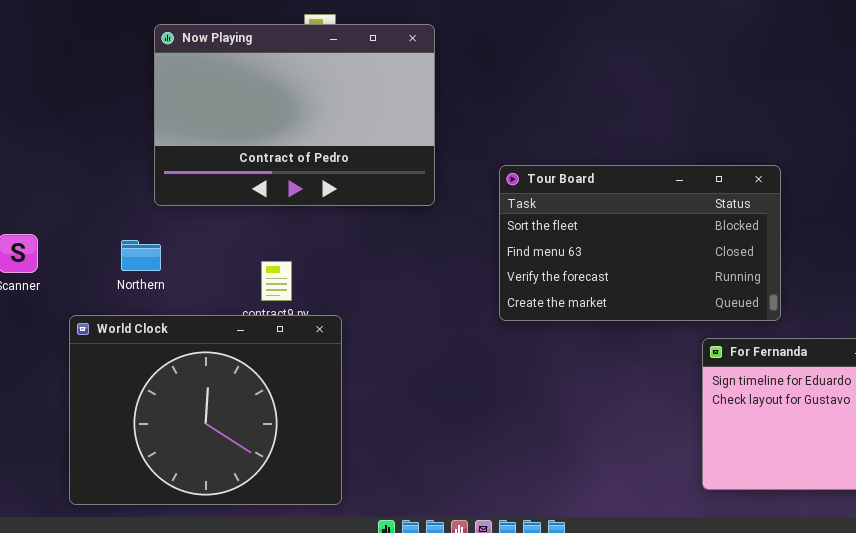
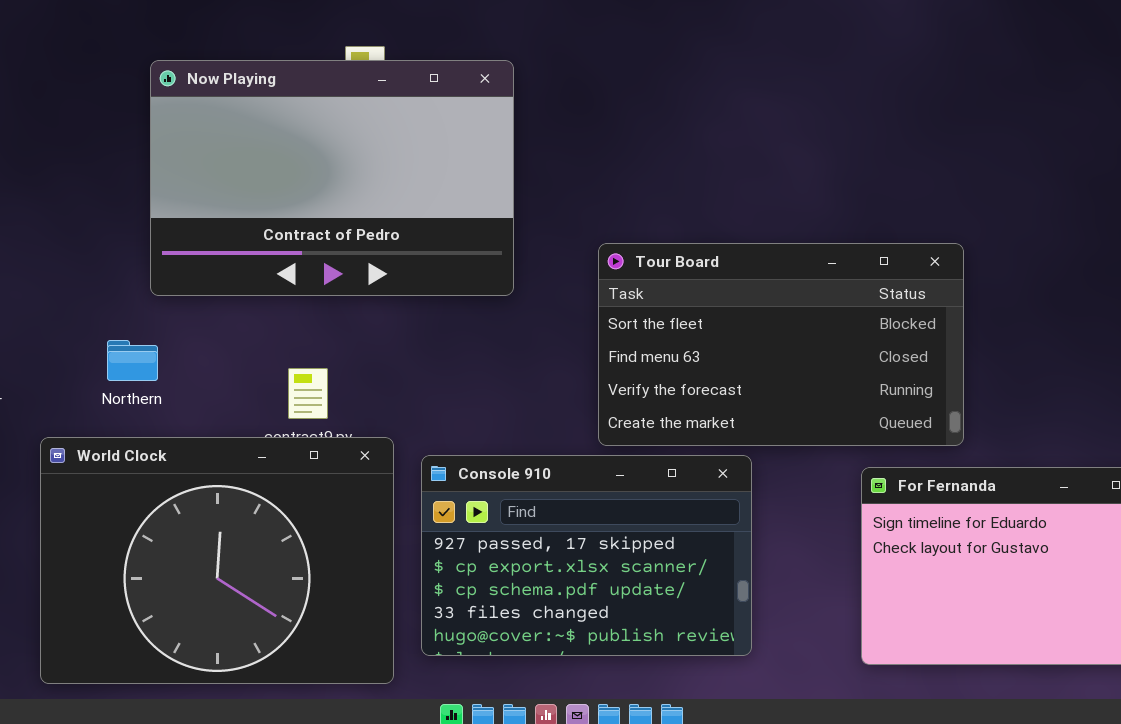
Console 910: none -> [421,455,752,656], opened

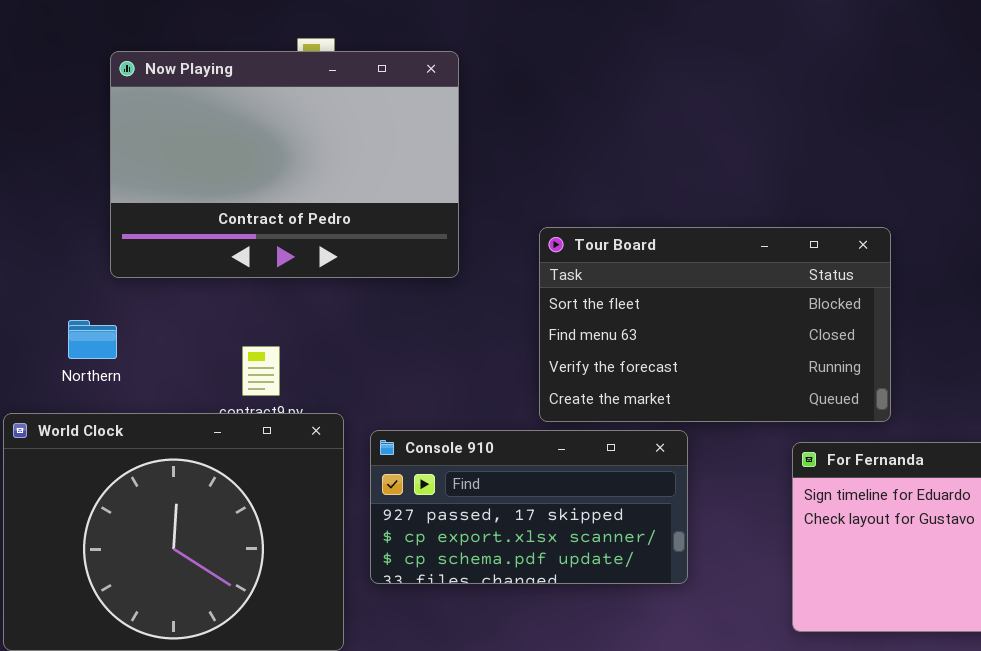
Console 910: [421,455,752,656] -> [370,430,688,584], resized

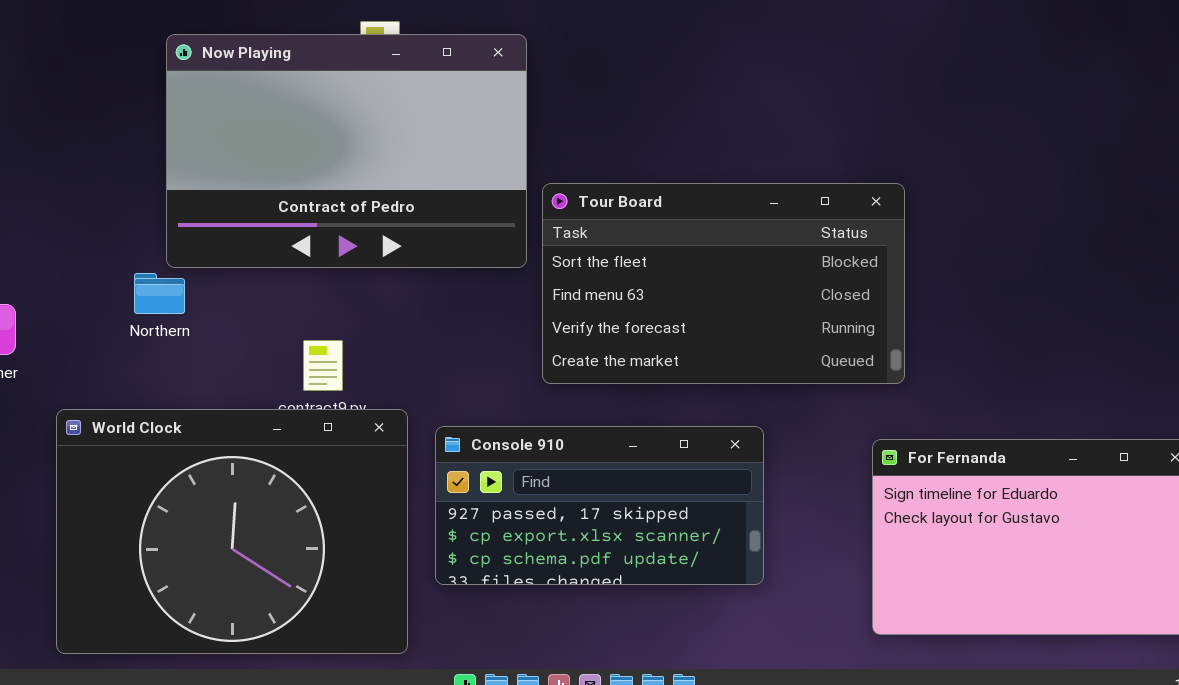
Tour Board: [539,227,891,422] -> [542,183,905,384], moved
Northern: [68,320,117,359] -> [134,273,185,314], moved

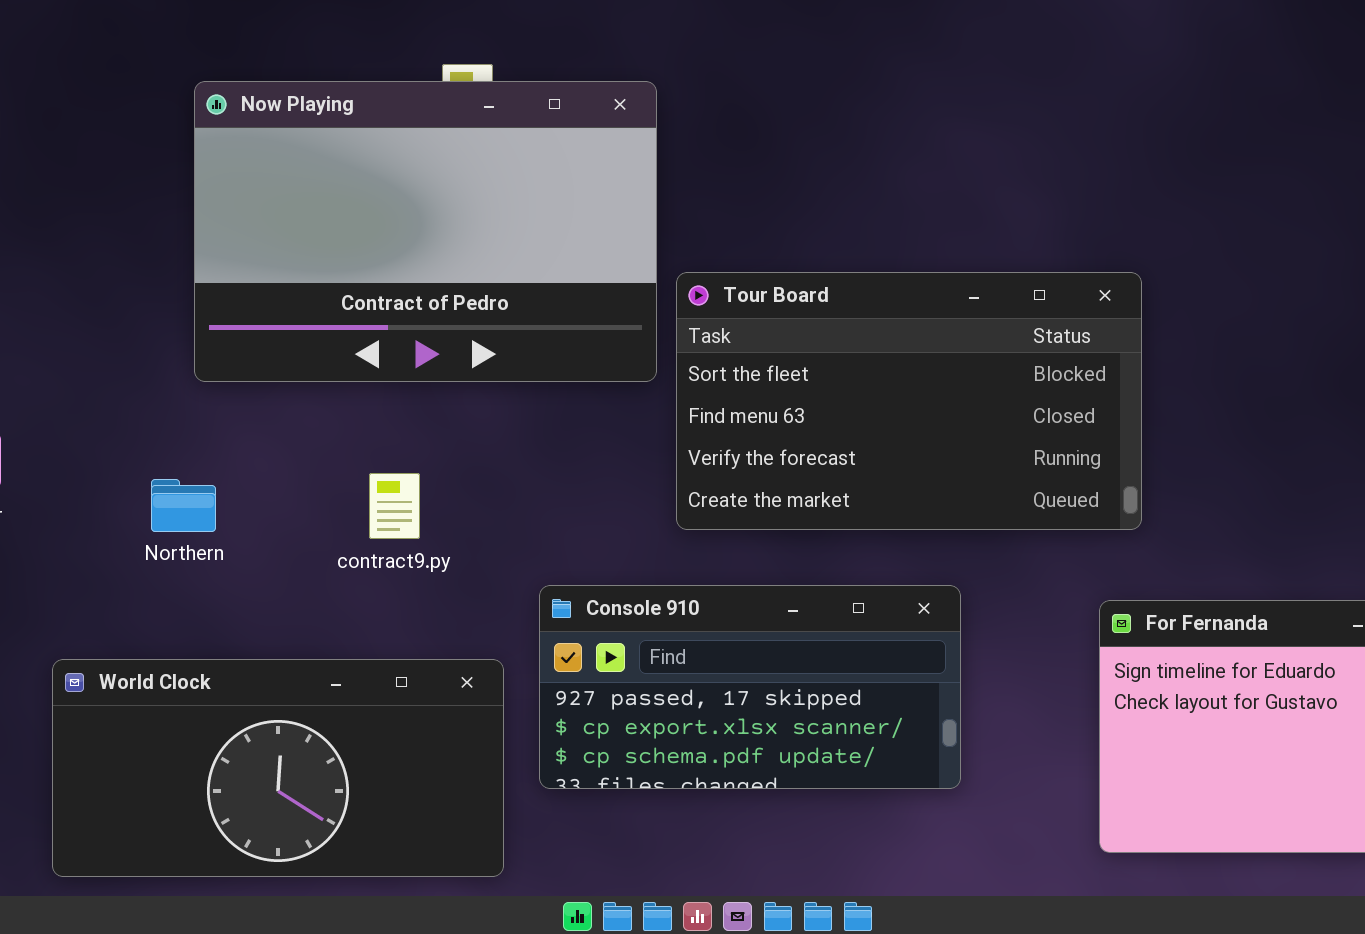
Northern: [134,273,185,314] -> [151,479,216,532], moved
World Clock: [56,409,408,654] -> [52,659,504,877], resized

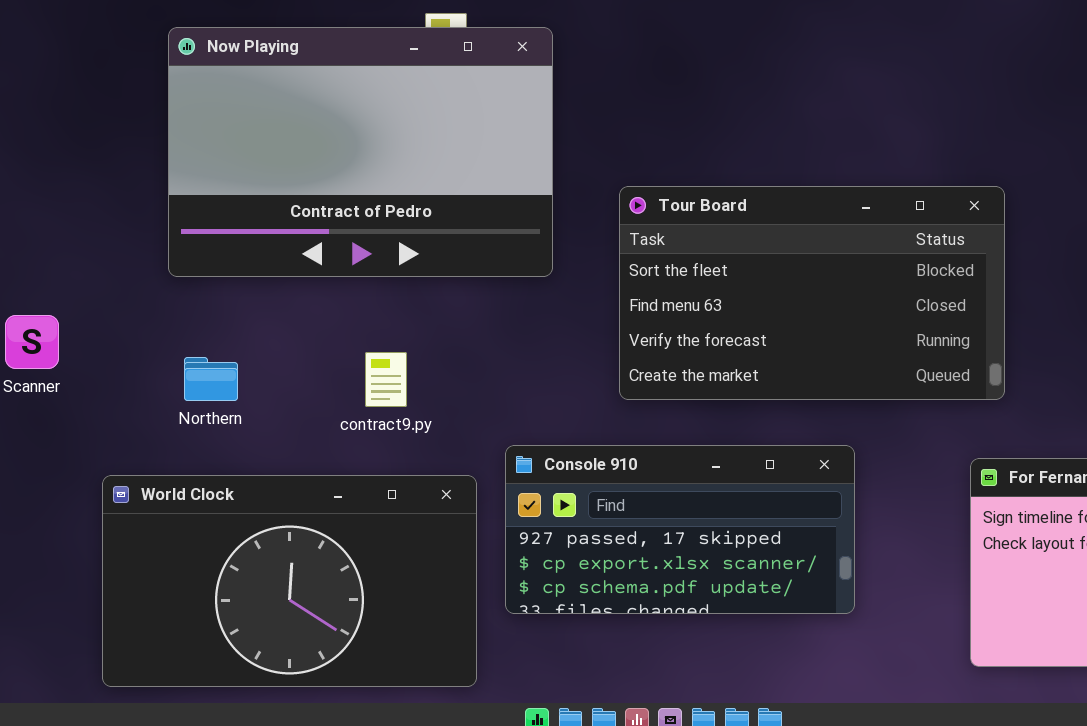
Now Playing: [194,81,657,382] -> [168,27,553,277], moved
World Clock: [52,659,504,877] -> [102,475,477,687], resized

